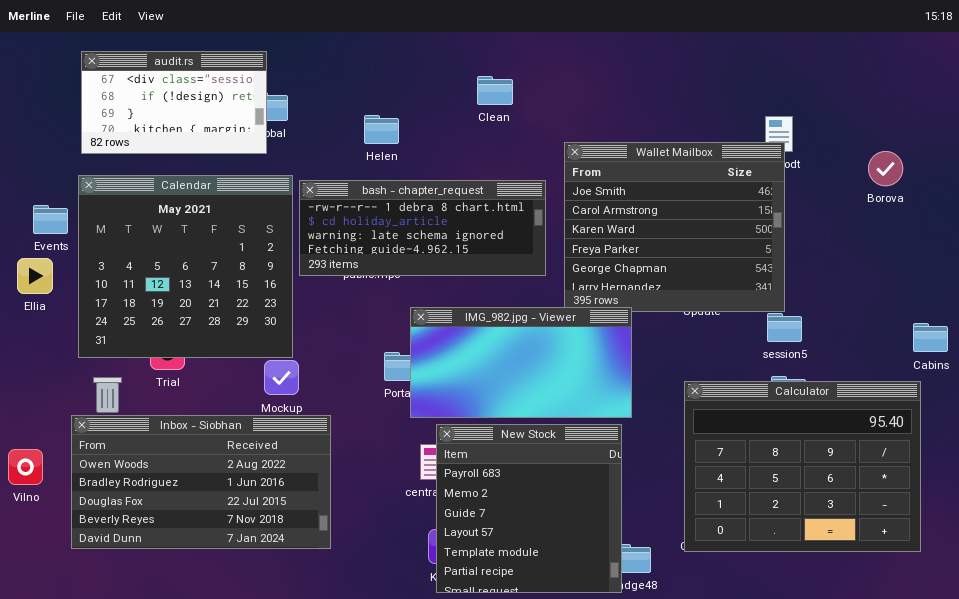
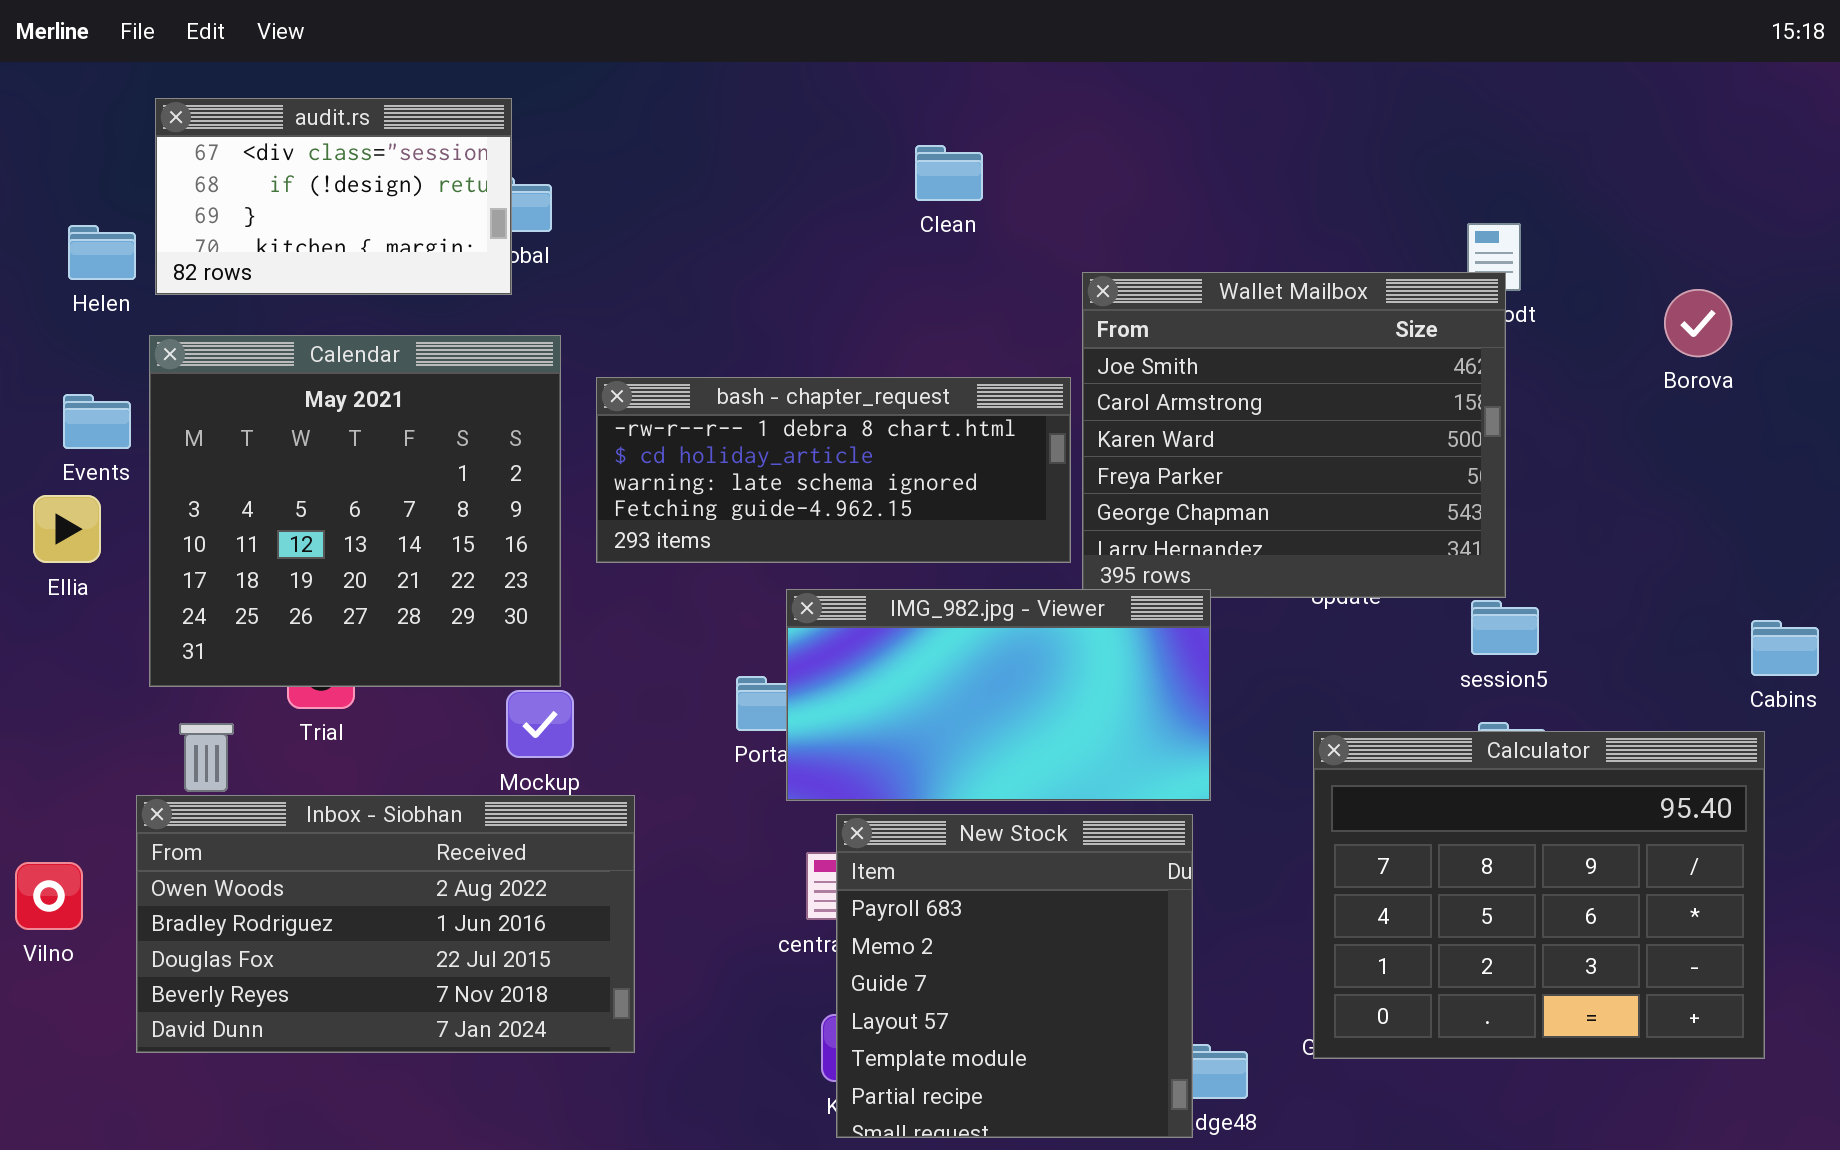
Helen: [364,115,399,144] -> [68,225,136,280], moved
bash - chapter_request: [299,180,546,276] -> [596,377,1071,563], moved

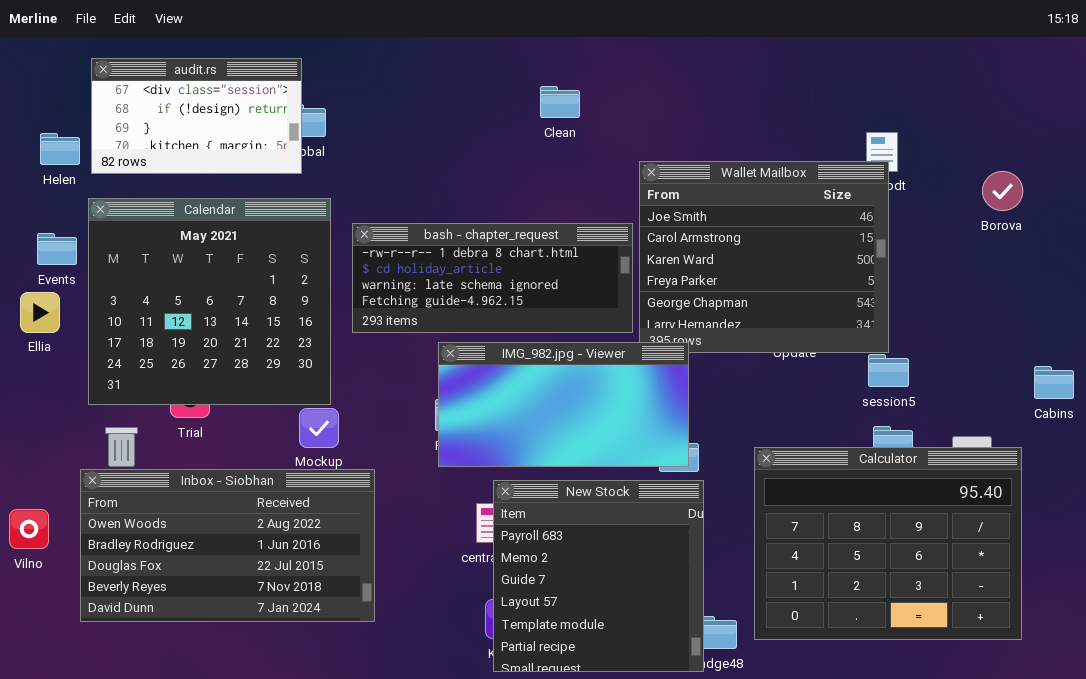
IMG_982.jpg - Viewer: [786,589,1211,801] -> [438,342,689,467], moved
Calculator: [1313,731,1765,1059] -> [754,447,1022,640], moved

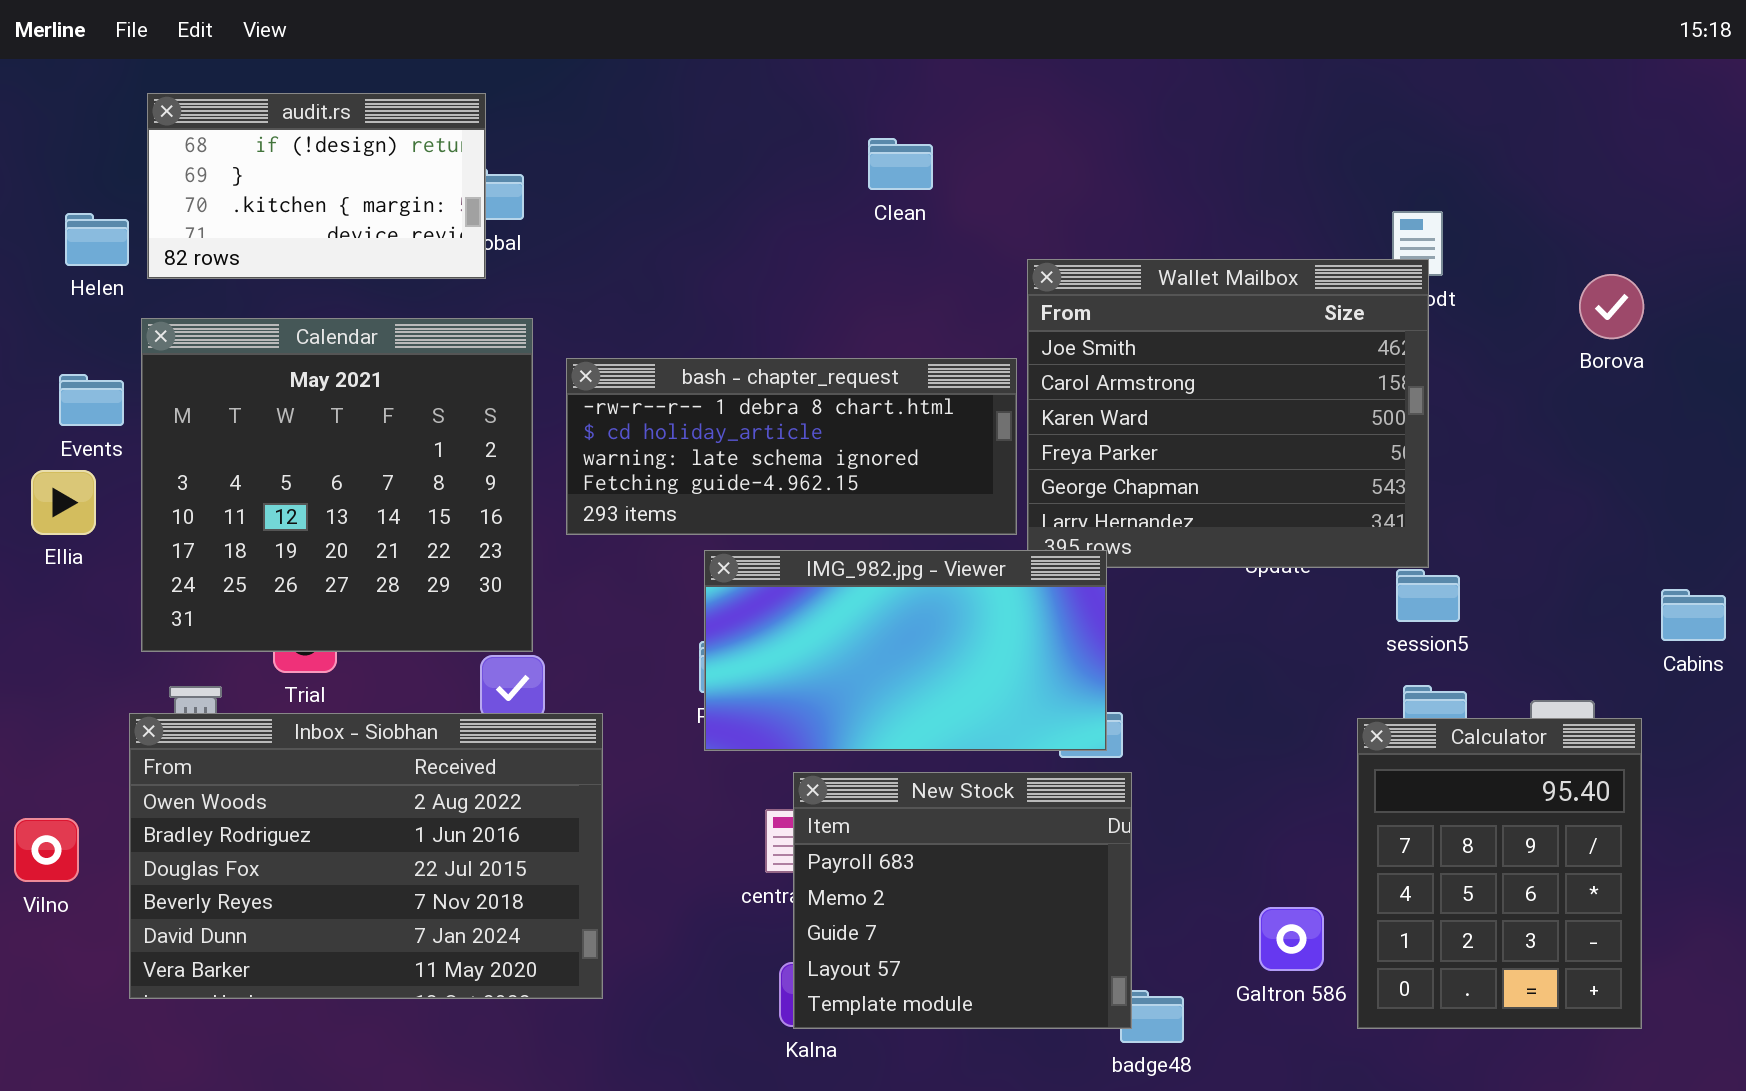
audit.rs: [91,58,302,174] -> [147,93,486,279], scrolled down 1 row
Calculator: [754,447,1022,640] -> [1357,718,1642,1029], resized
Inbox - Siobhan: [80,469,375,622] -> [129,713,603,999], resized
New Stock: [493,480,704,672] -> [793,772,1132,1029], resized

